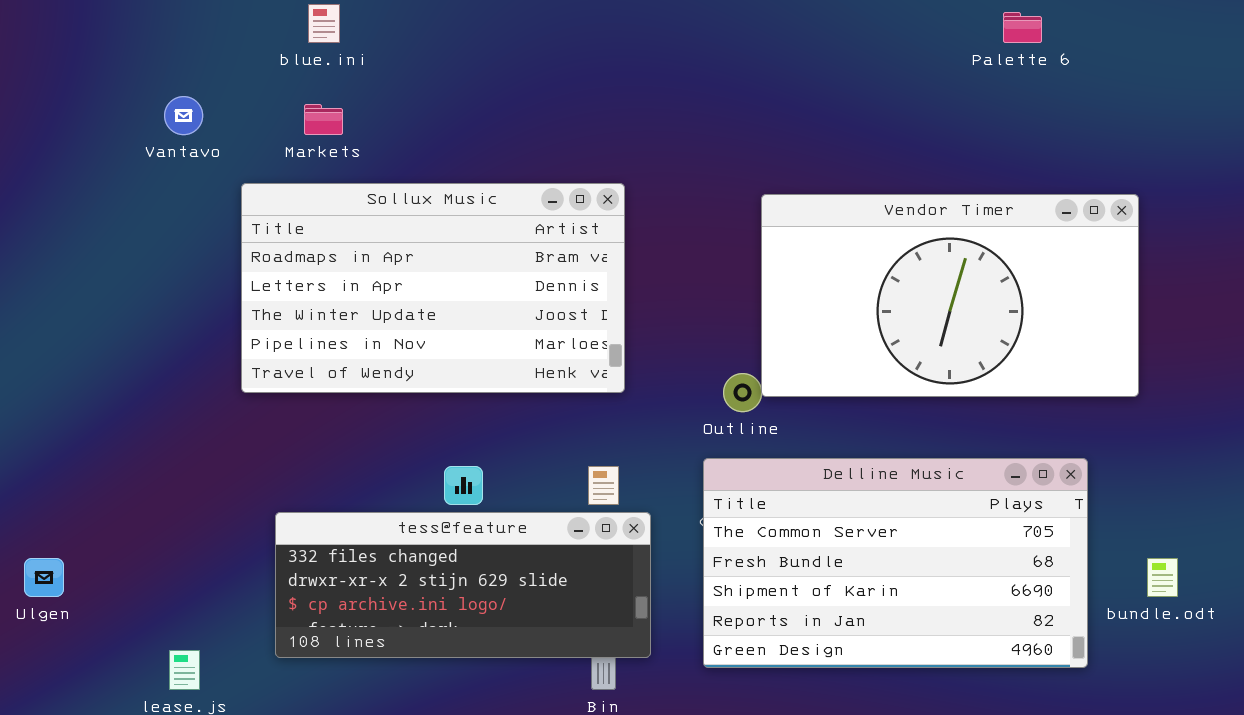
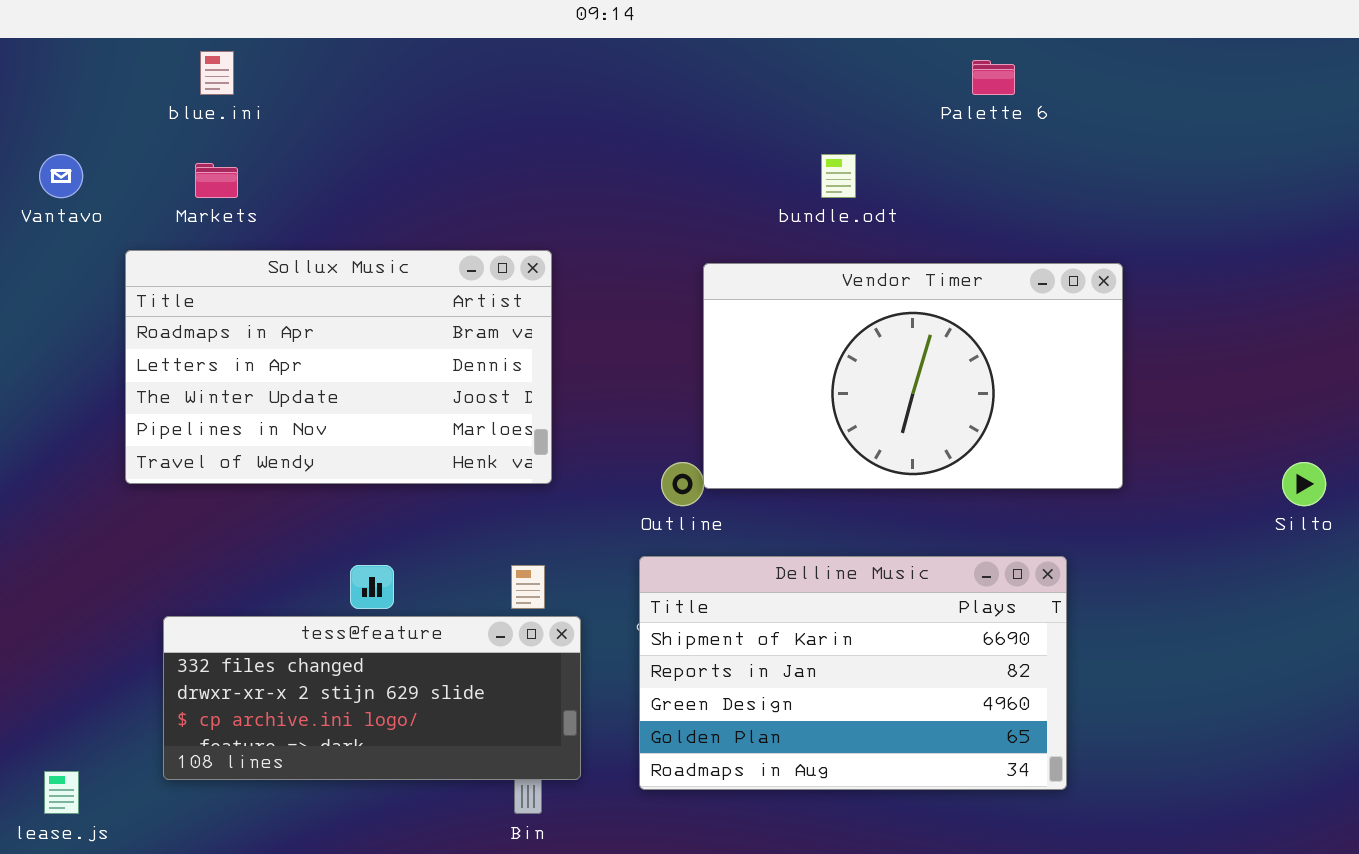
Delline Music: [703,458,1088,668] -> [639,556,1067,790], scrolled down 2 rows
bundle.odt: [1147,558,1178,597] -> [821,154,856,198], moved

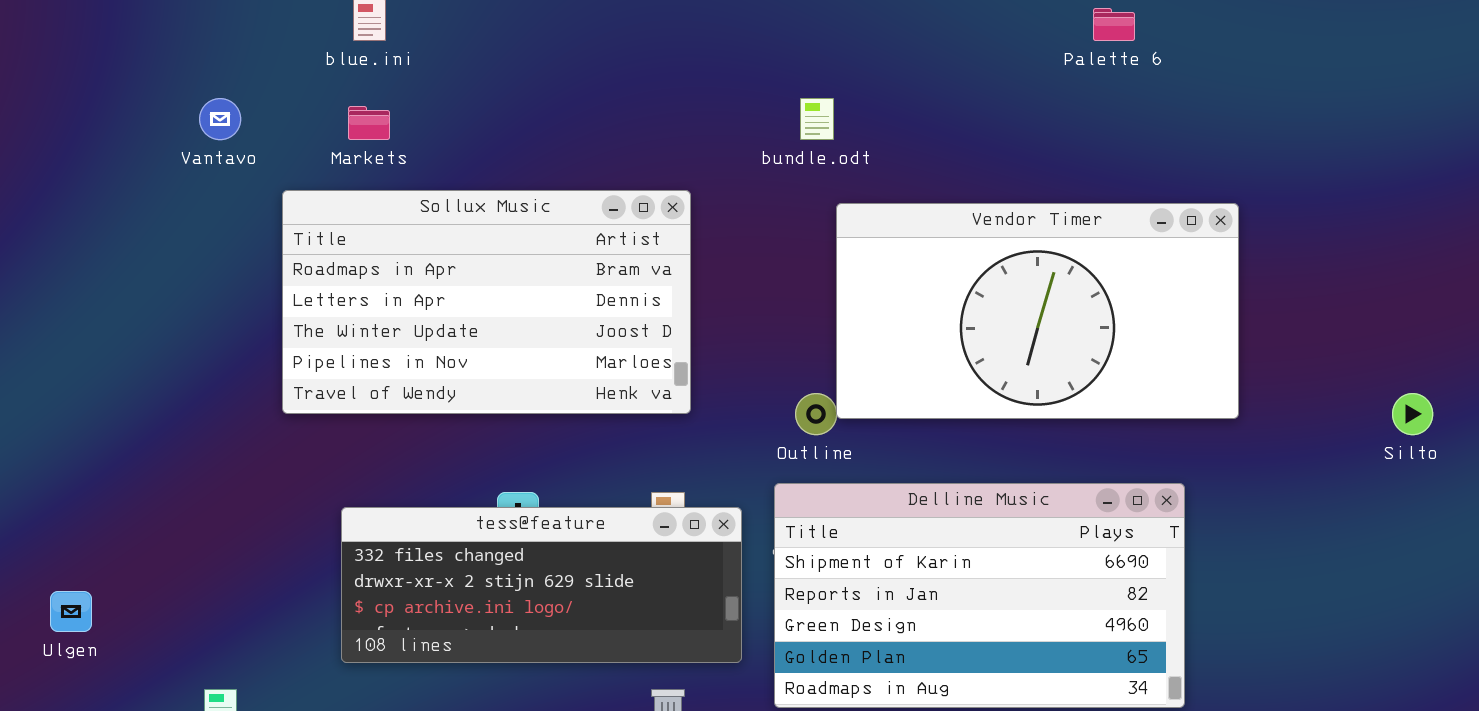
bundle.odt: [821,154,856,198] -> [800,98,834,140], moved
tess@feature: [163,616,581,780] -> [341,507,742,663], moved

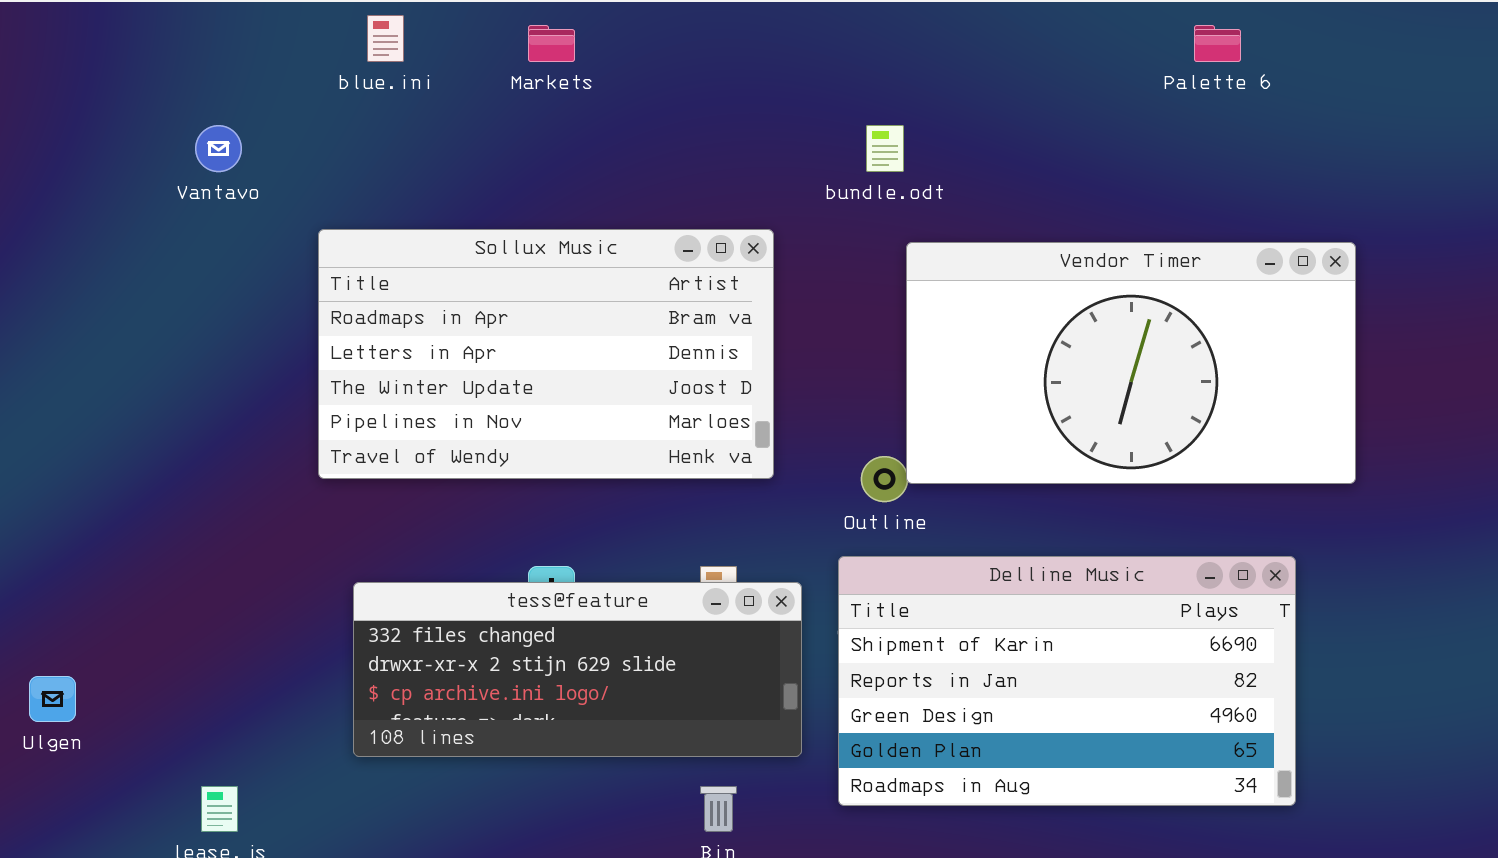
Markets: [348,106,390,140] -> [528,25,575,62], moved
Sollux Music: [282,190,691,414] -> [318,229,774,479], moved

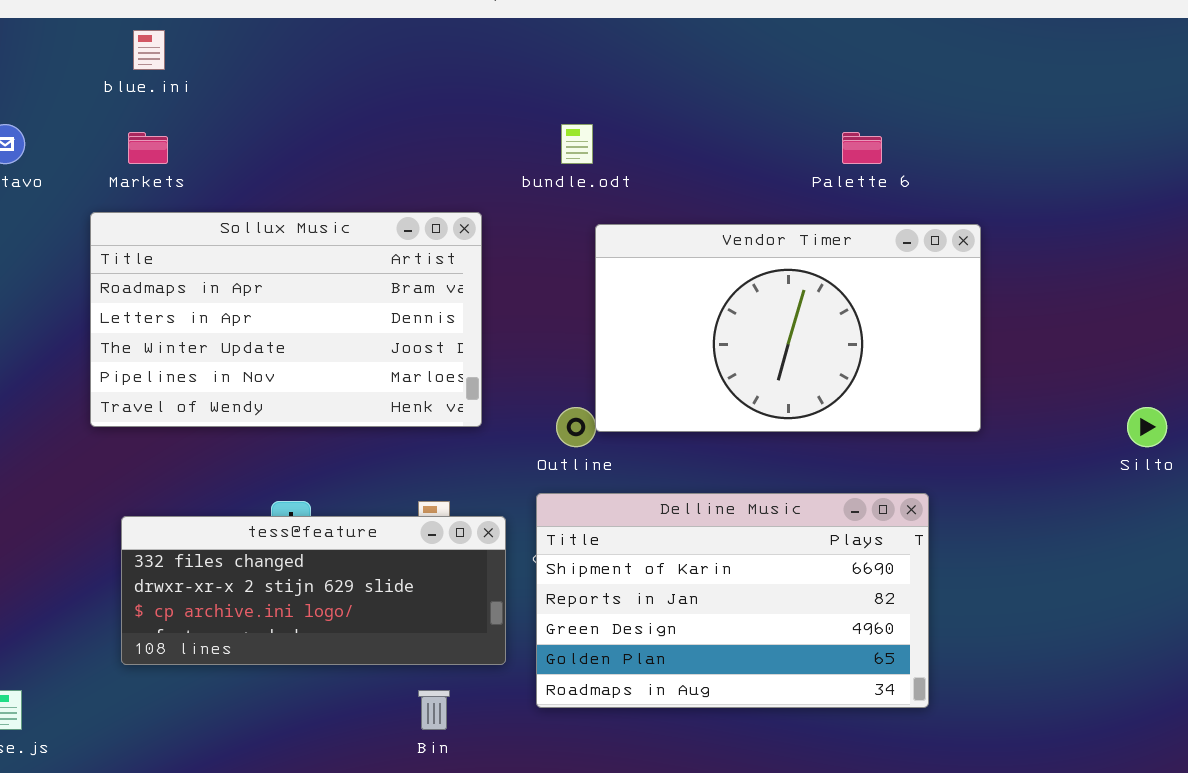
Markets: [528,25,575,62] -> [128,132,168,164], moved
Palette 6: [1194,25,1241,62] -> [842,132,882,164], moved

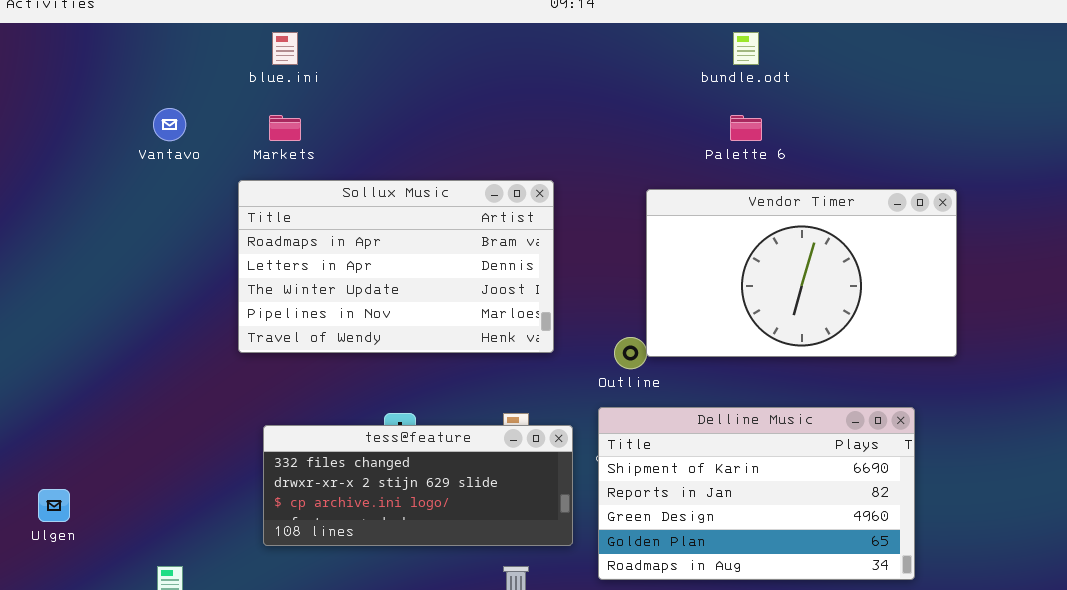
bundle.odt: [561,124,593,164] -> [733,32,759,65], moved
Palette 6: [842,132,882,164] -> [730,115,762,141], moved

